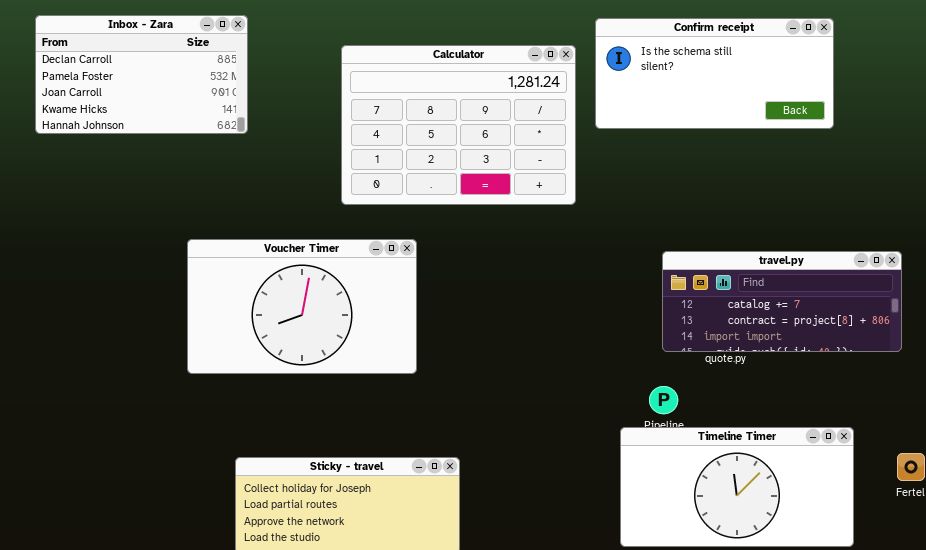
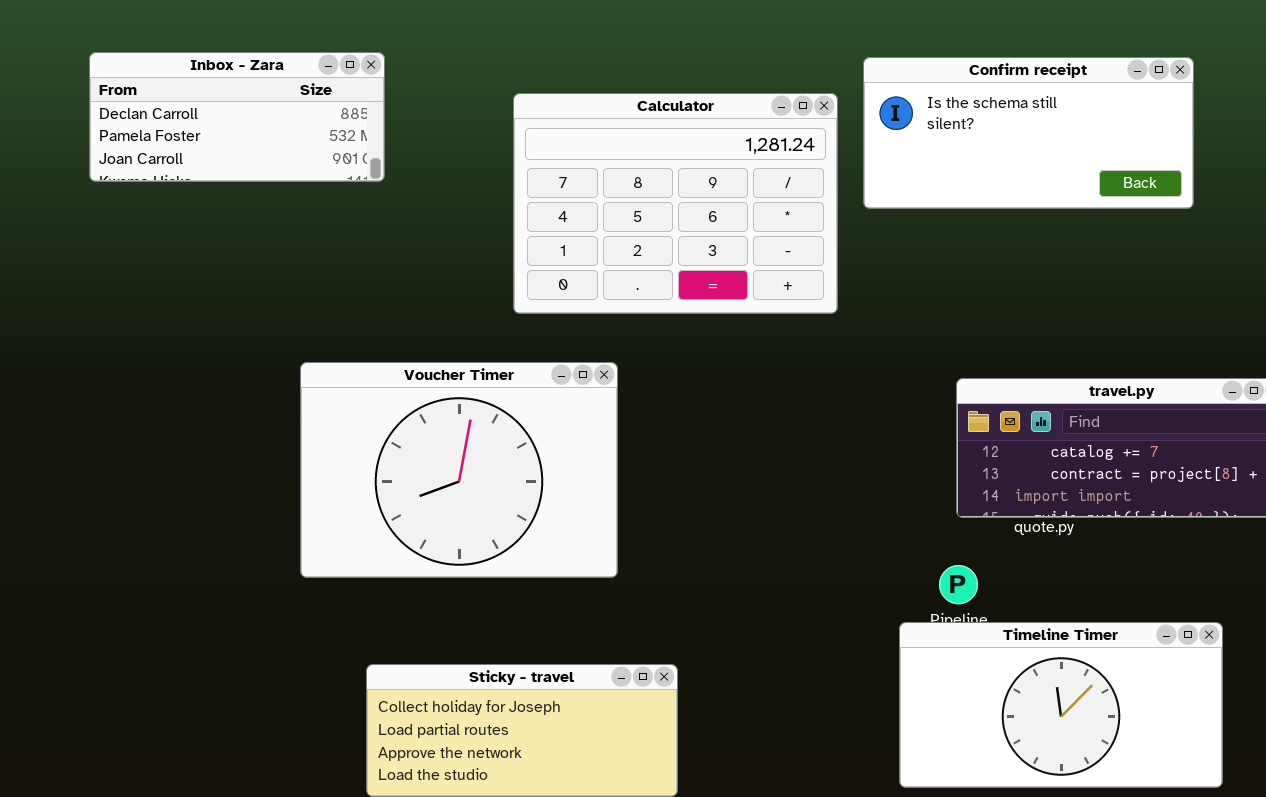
Inbox - Zara: [35,15,248,134] -> [89,52,385,182], resized
Voucher Timer: [187,239,417,374] -> [300,362,618,578], resized

